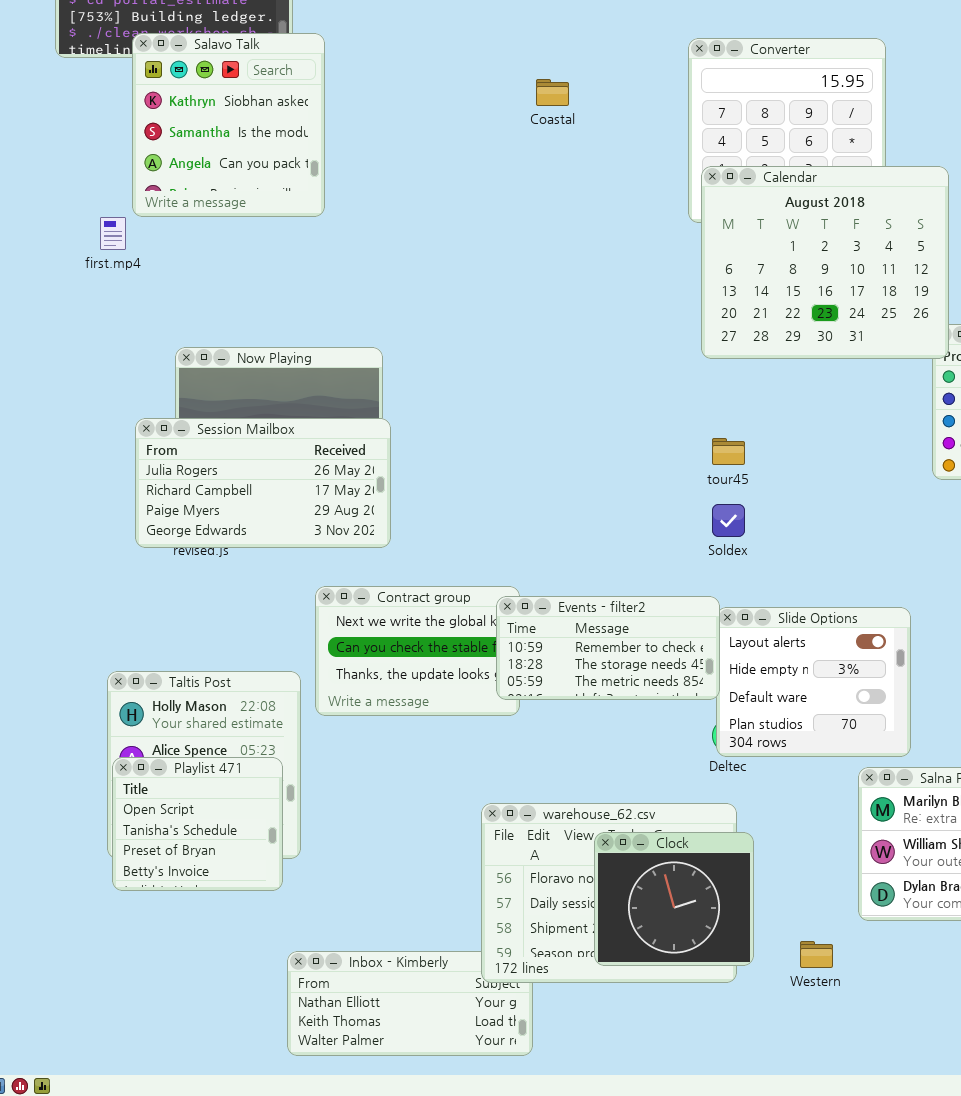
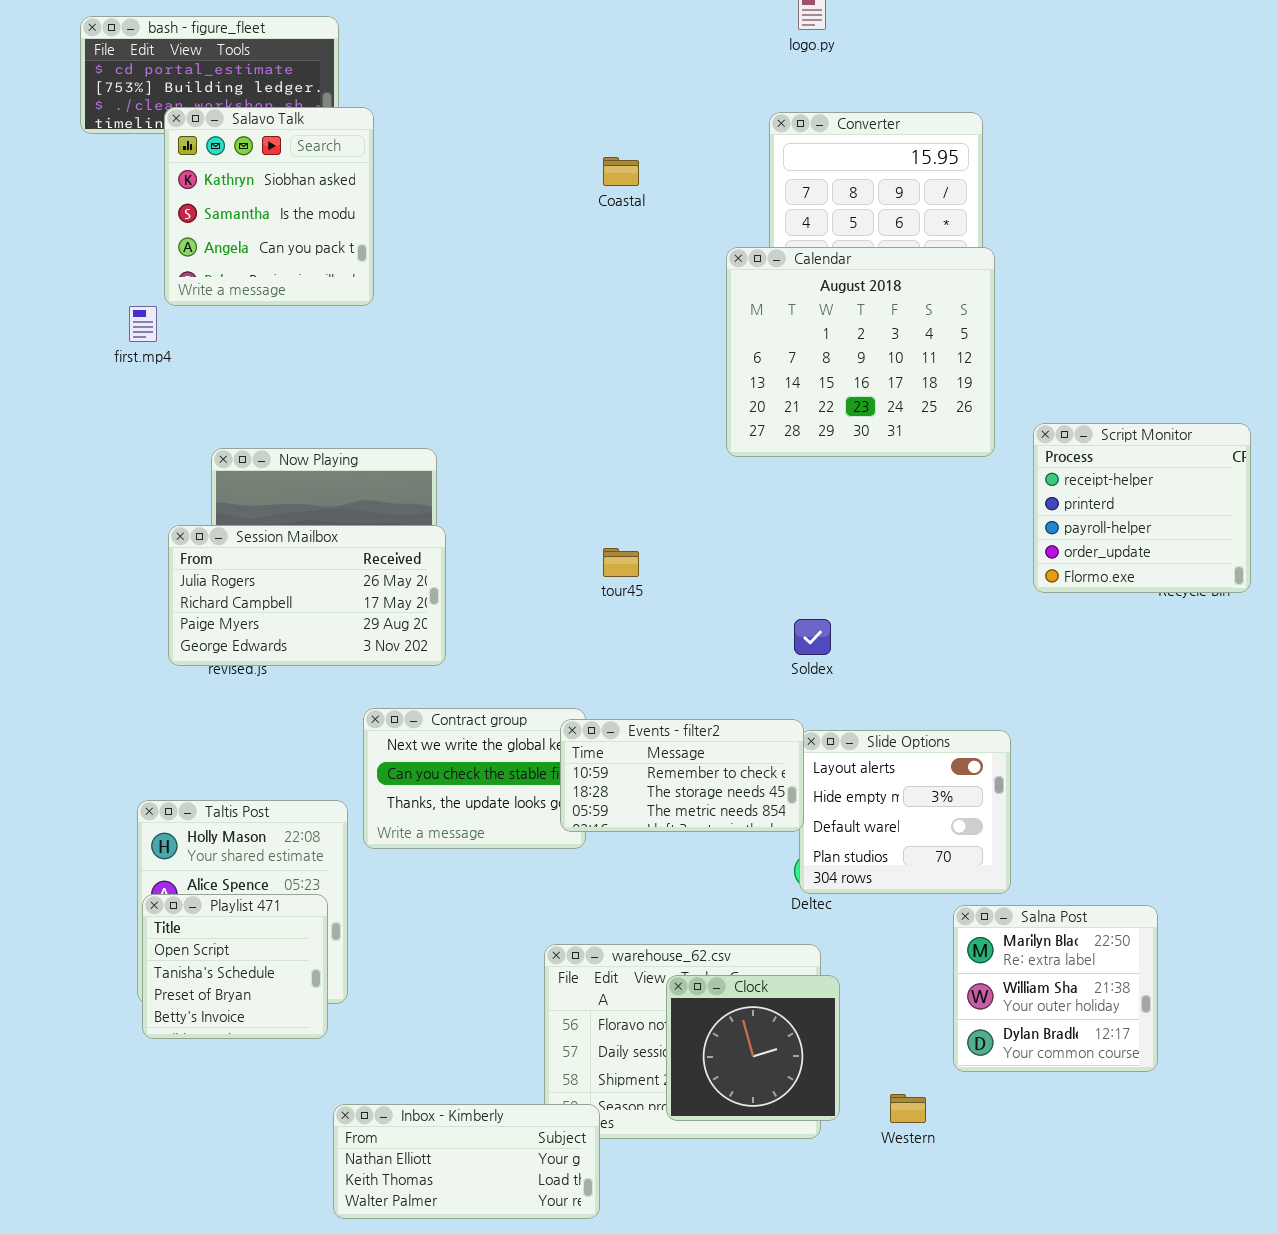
Calendar: [701,166,949,359] -> [726,247,995,457], moved
tour45: [712,438,745,465] -> [603,548,639,577], moved
Inbox - Kimberly: [287,951,533,1056] -> [333,1104,600,1219], raised

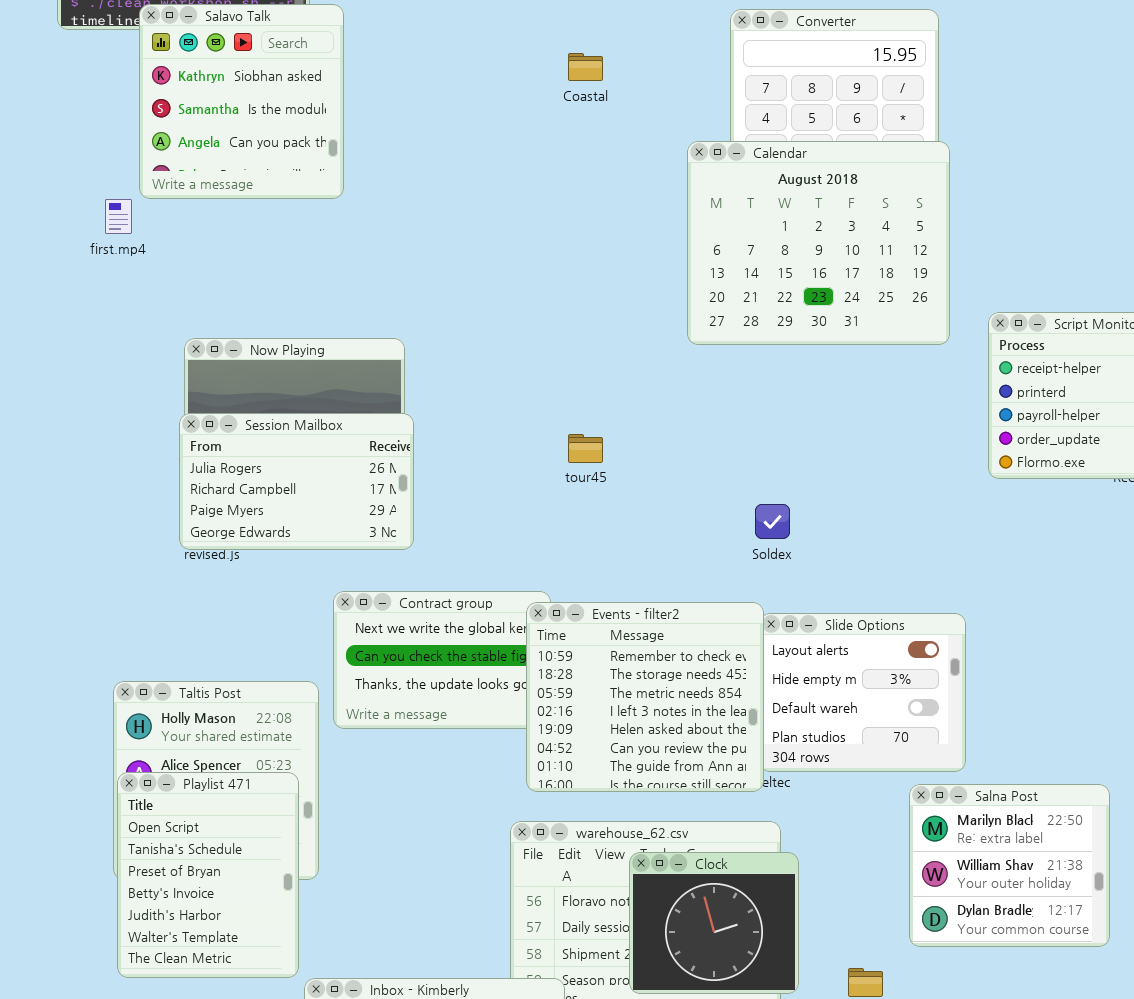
Session Mailbox: [168,525,446,666] -> [179,413,414,550], resized
Events - filter2: [560,719,804,832] -> [526,602,764,792], resized
Playlist 471: [142,894,328,1039] -> [117,772,299,978], resized

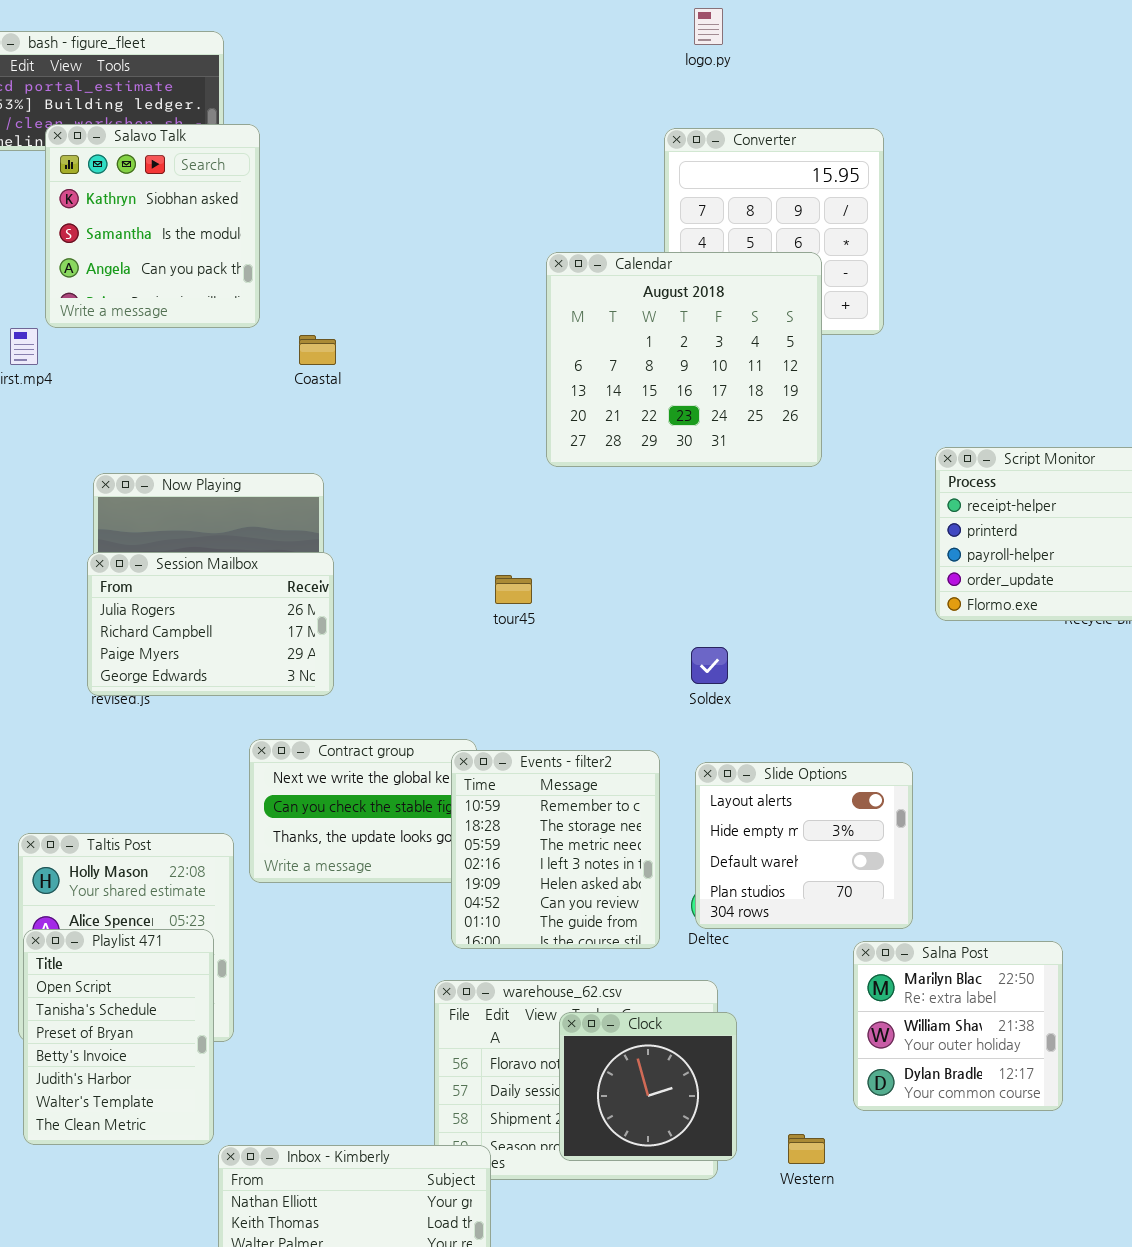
Coastal: [568,53,603,81] -> [299,335,336,365], moved
Calendar: [687,141,950,345] -> [546,252,822,467], moved
Events - filter2: [526,602,764,792] -> [451,750,660,949], resized

